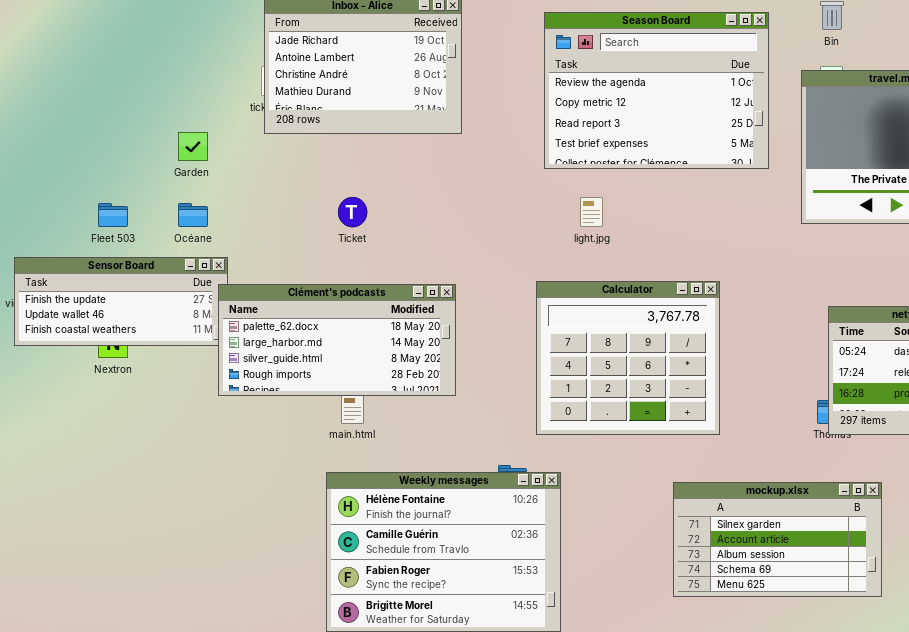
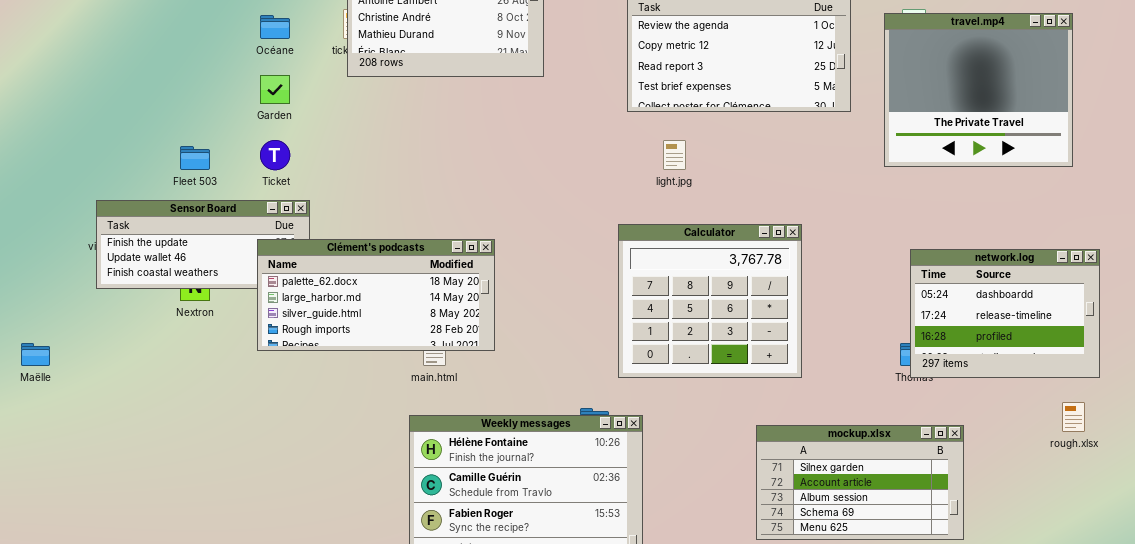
Ticket: [338,197,367,227] -> [260,140,290,170], moved
Océane: [178,203,208,227] -> [260,15,290,39], moved
Clément's podcasts: [218,284,456,396] -> [257,239,495,351], moved

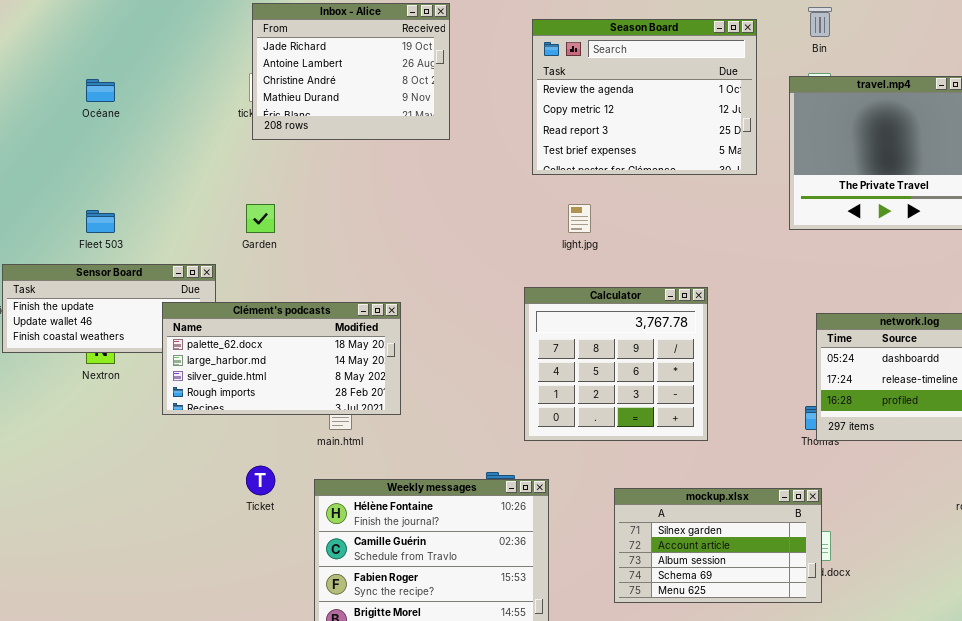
Océane: [260,15,290,39] -> [86,79,115,102], moved
Garden: [260,75,290,104] -> [246,204,275,233], moved
Ticket: [260,140,290,170] -> [246,466,275,495], moved
mockup.xlsx: [756,425,964,540] -> [614,488,822,603], moved

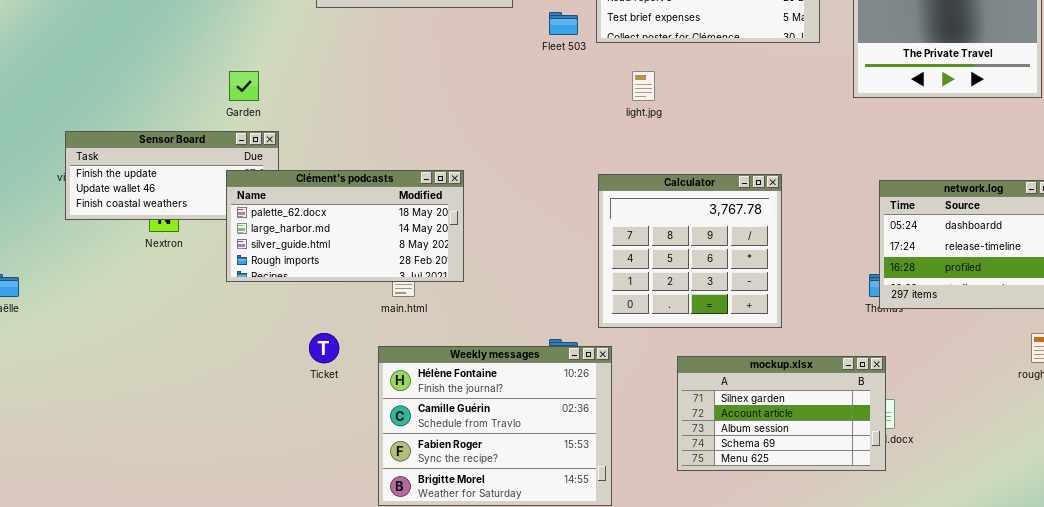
Garden: [246,204,275,233] -> [229,71,259,101], moved
Fleet 503: [86,210,115,233] -> [549,12,578,35], moved
Calculator: [524,287,708,441] -> [598,174,782,328], moved

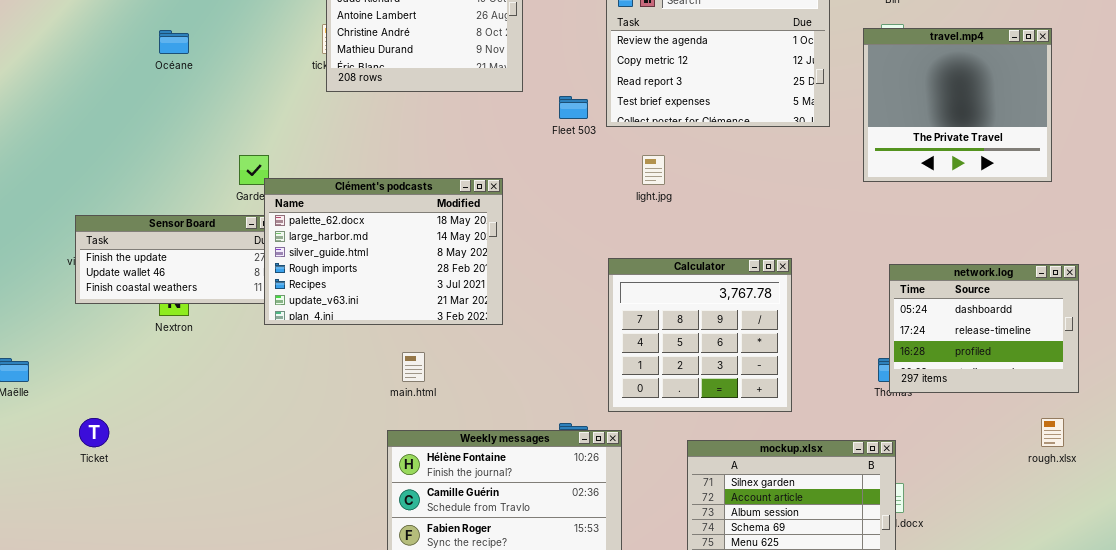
Clément's podcasts: [226,170,464,282] -> [264,178,503,325], moved, resized
Ticket: [309,333,339,363] -> [79,418,109,447], moved

